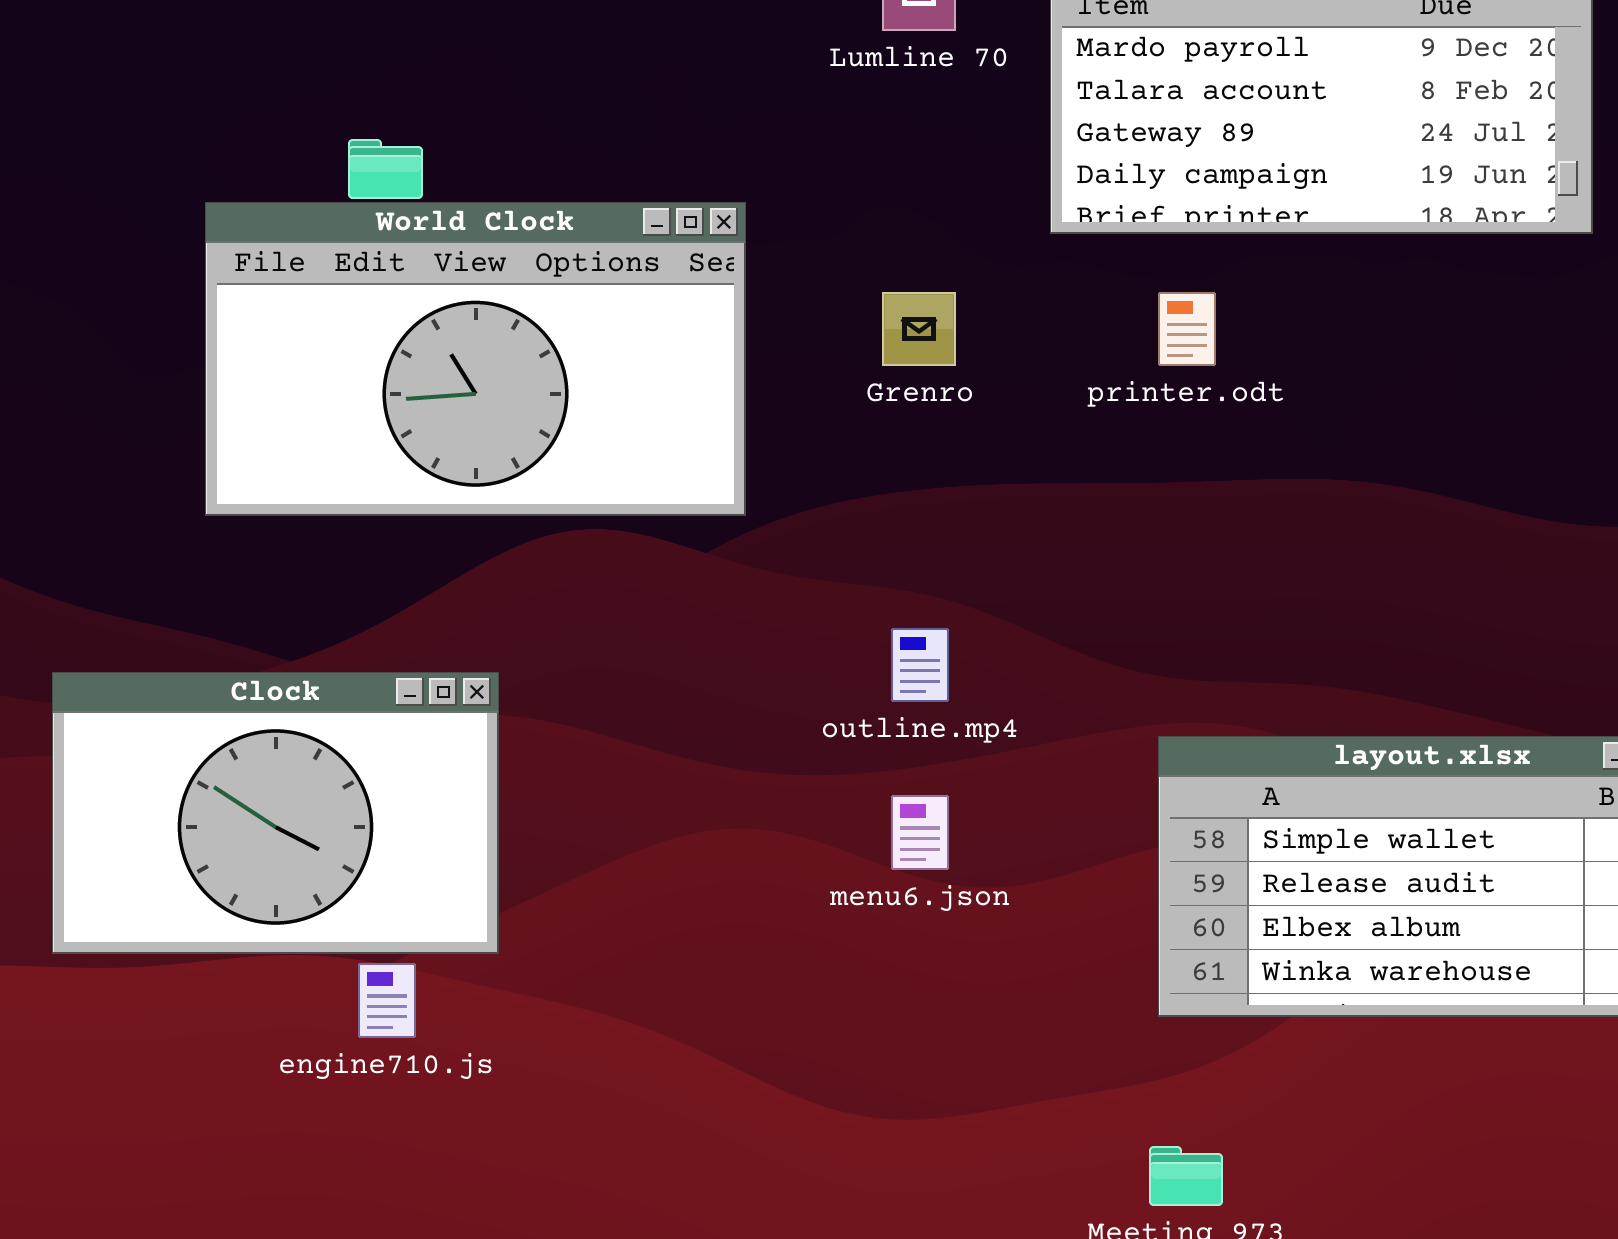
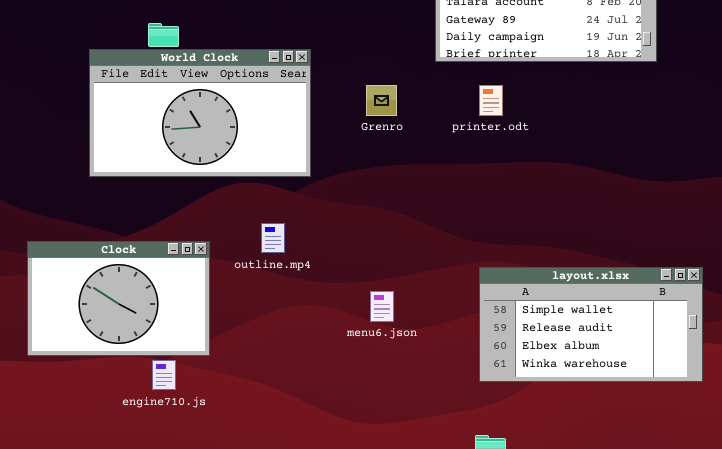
outline.mp4: [891,628,949,702] -> [261,223,285,253], moved

